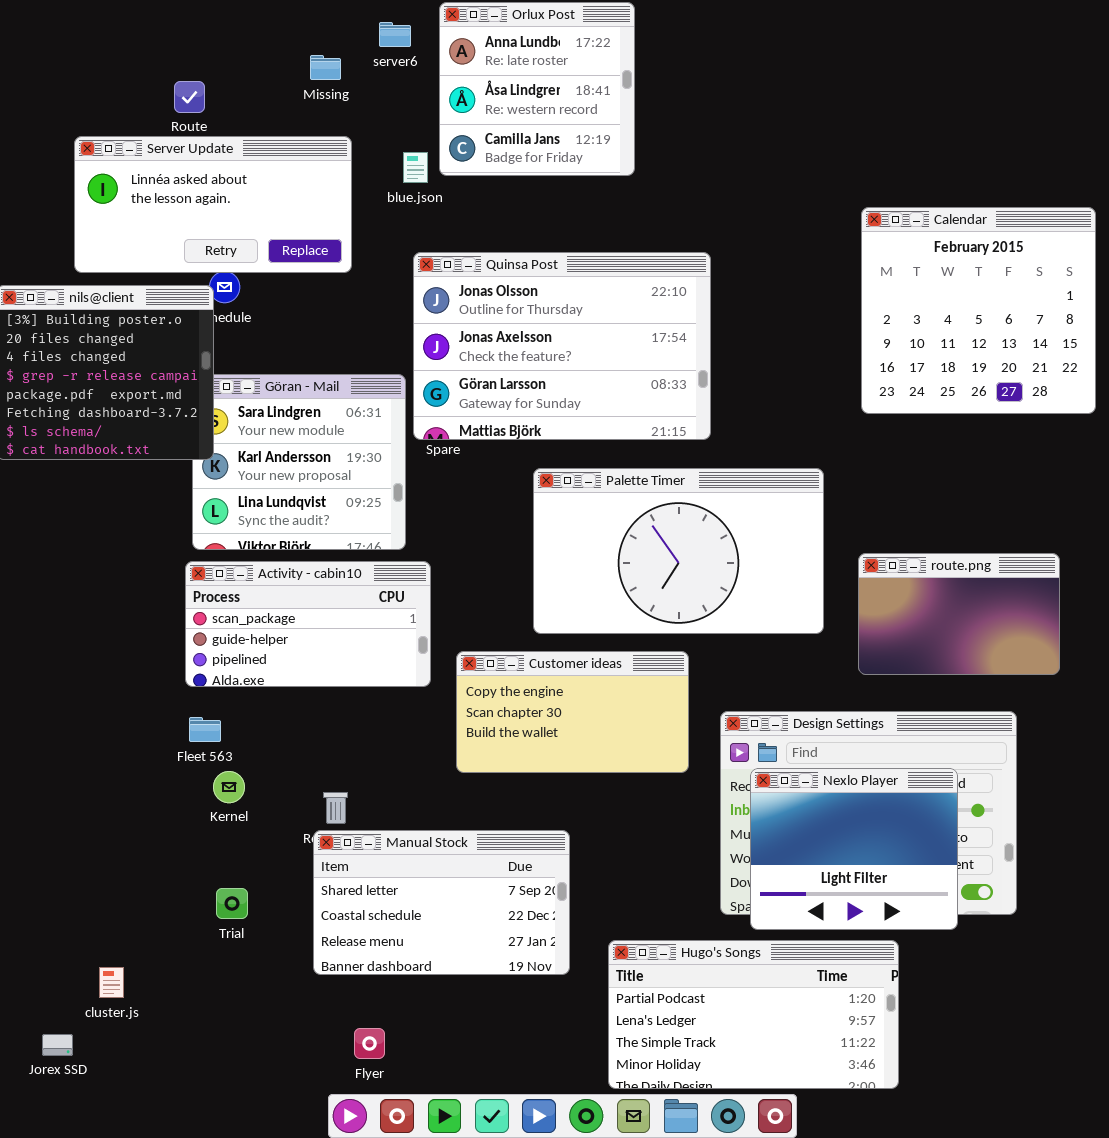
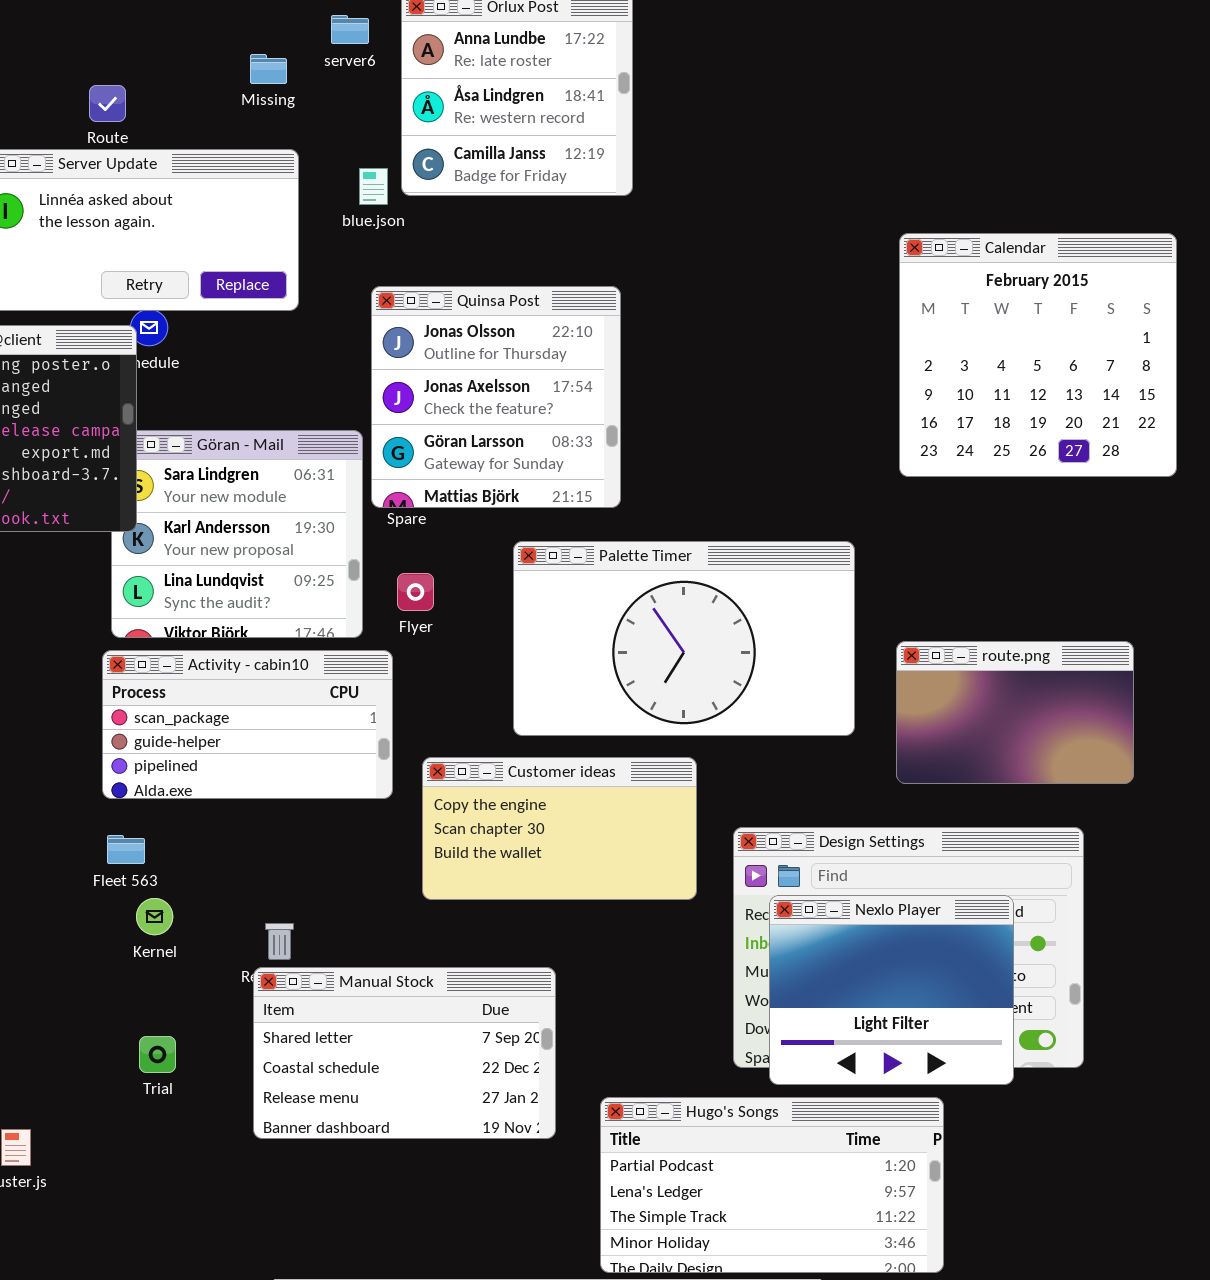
Quinsa Post: [413,252,711,440] -> [371,286,621,508], resized
Flyer: [354,1028,385,1059] -> [397,573,434,611], moved

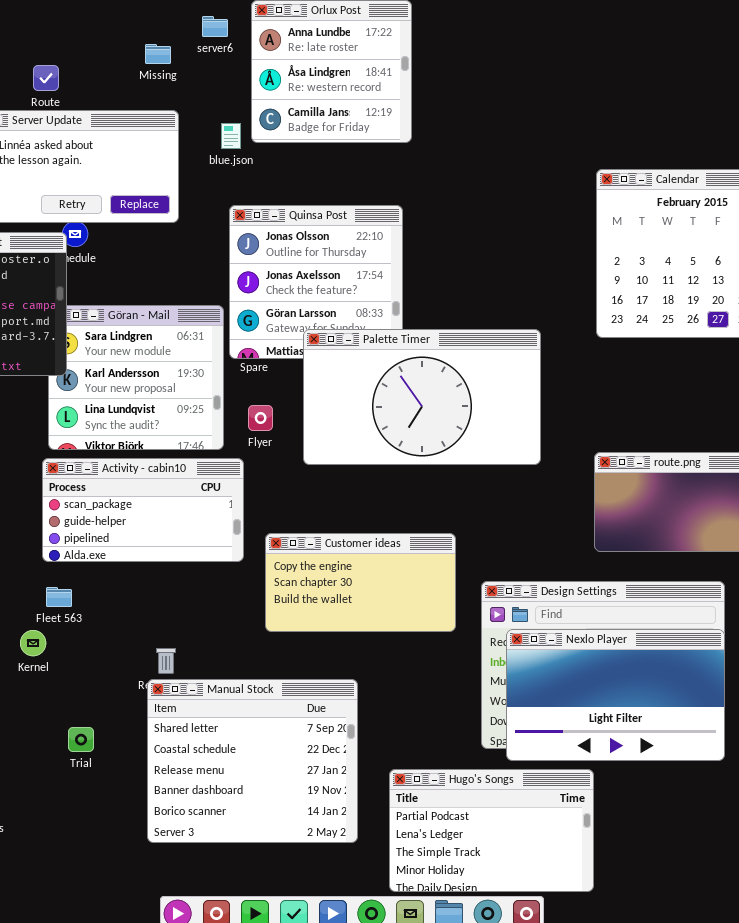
Palette Timer: [513,541,855,736] -> [303,329,541,465], moved
Nexlo Player: [769,895,1014,1085] -> [506,629,725,761], resized
Kernel: [136,898,173,935] -> [20,630,46,656], moved
Manual Stock: [253,967,556,1139] -> [147,679,358,843], resized
Hugo's Songs: [600,1097,944,1273] -> [389,769,594,892], resized

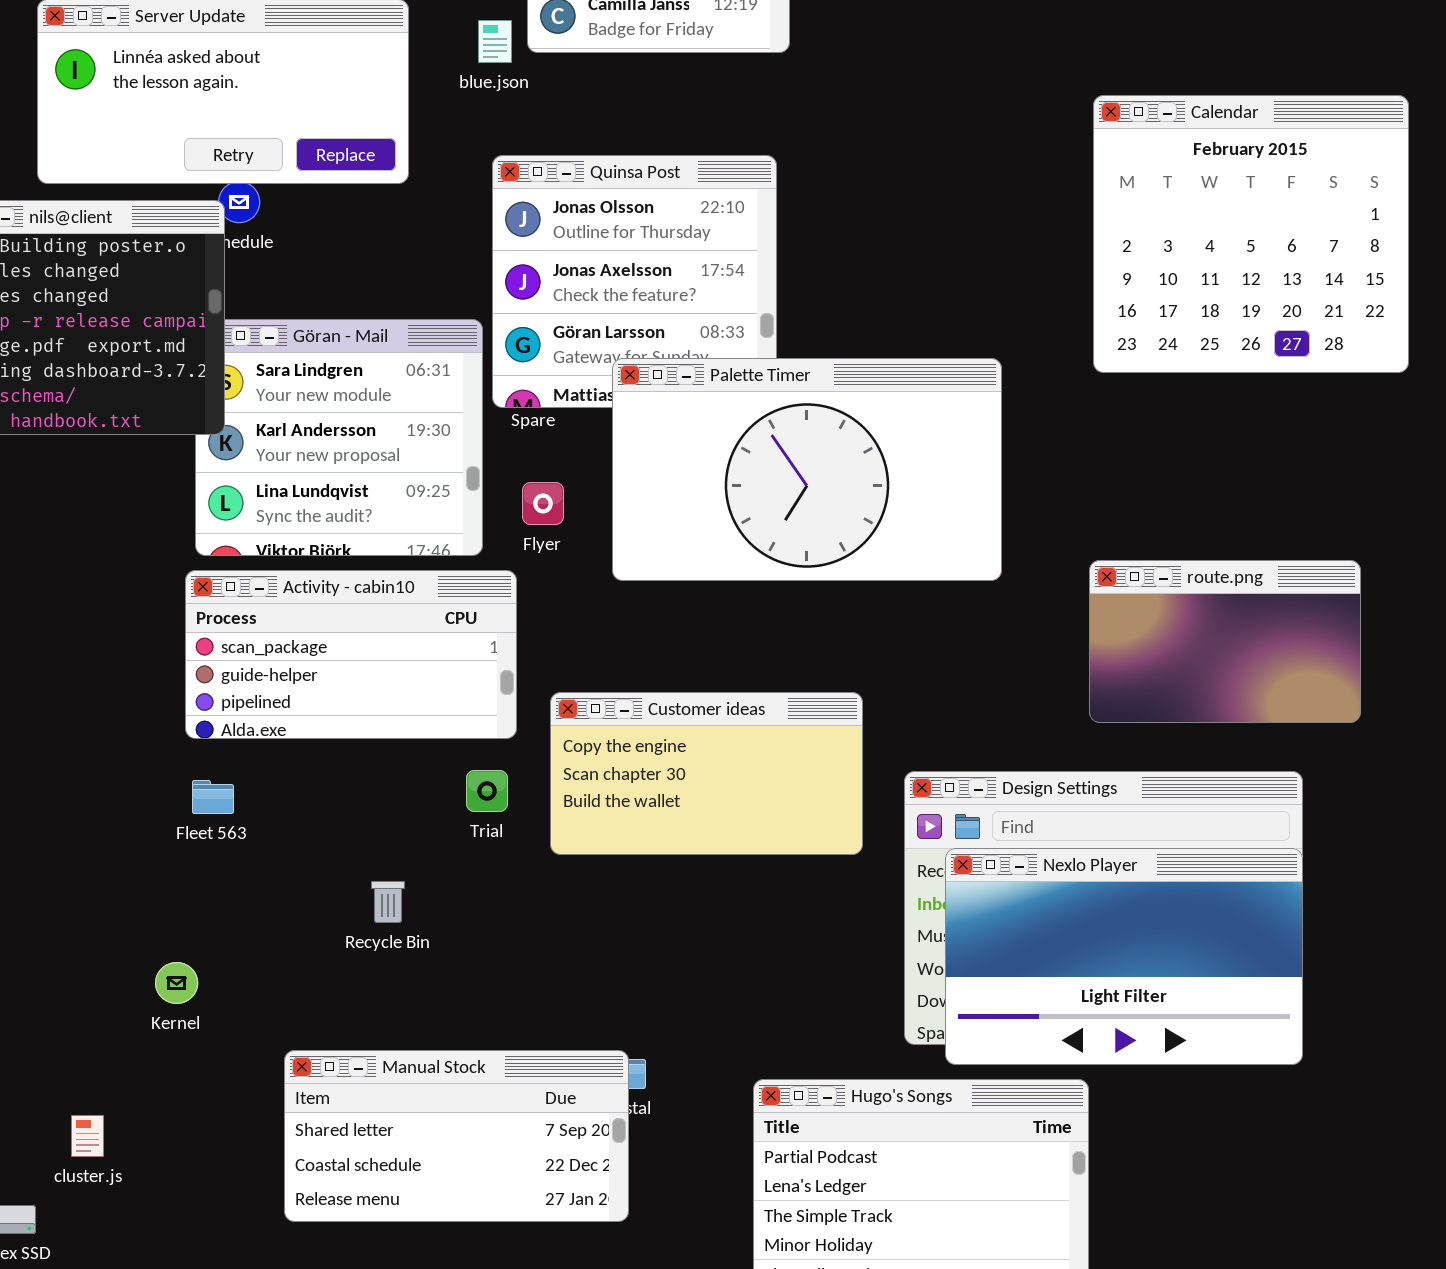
Kernel: [20,630,46,656] -> [155,962,198,1004], moved
Manual Stock: [147,679,358,843] -> [284,1050,629,1222], moved, resized
Trial: [68,727,94,752] -> [466,770,508,812], moved

